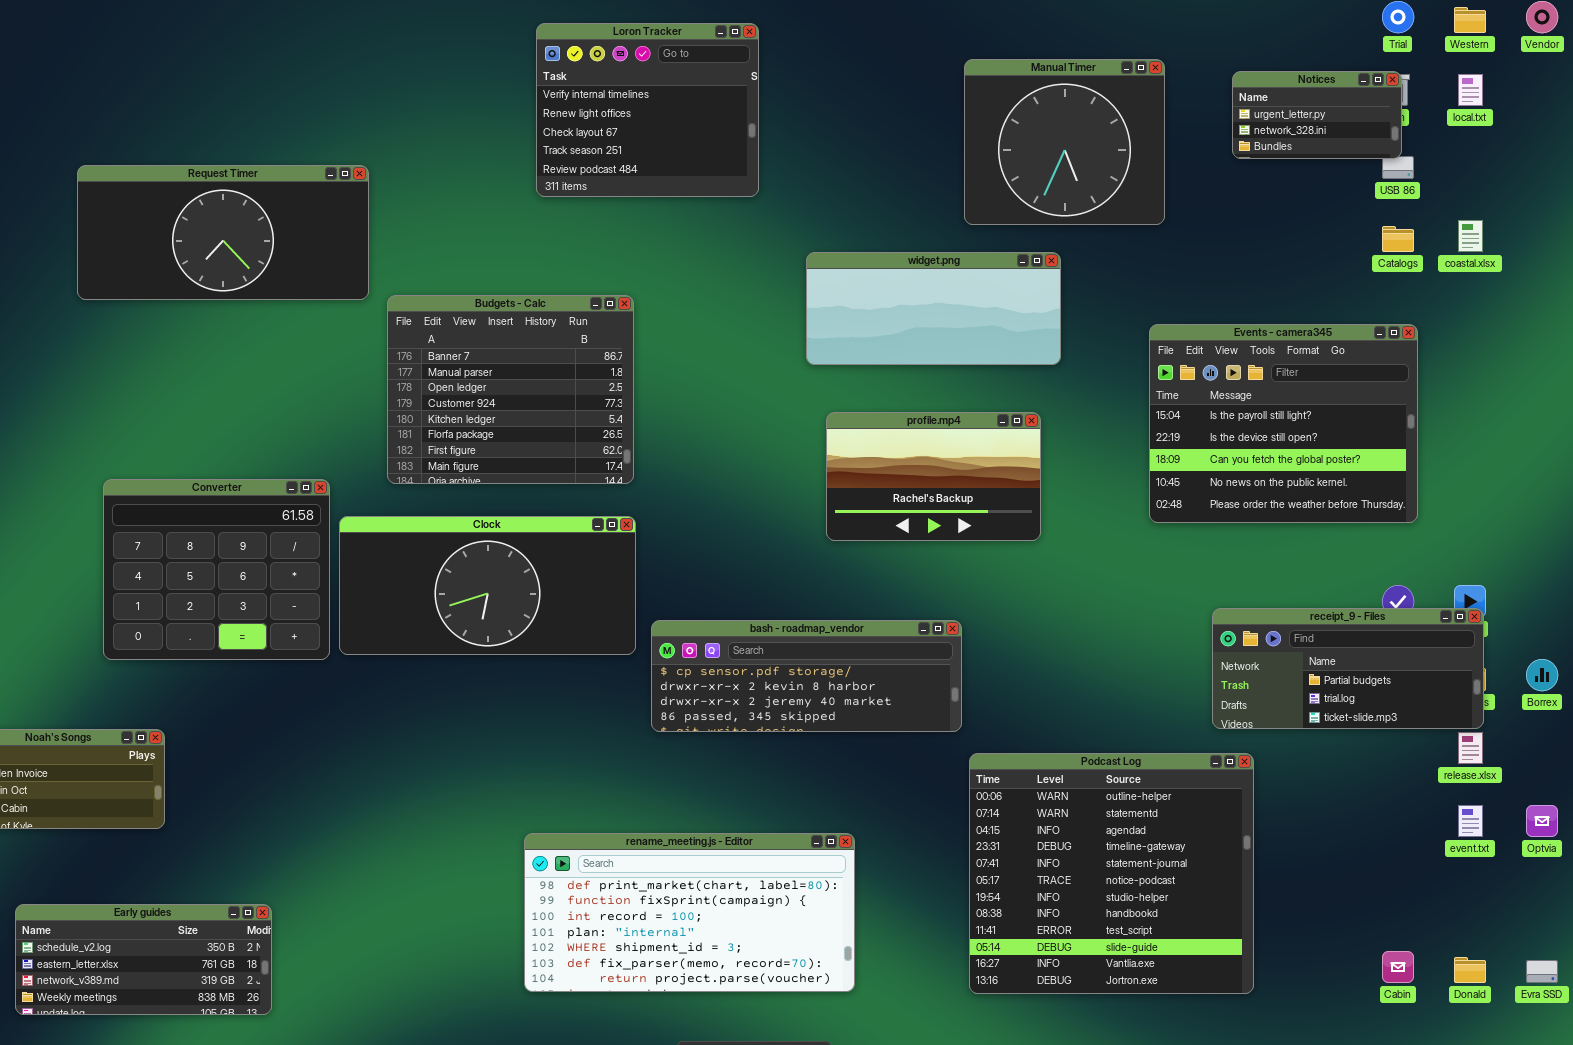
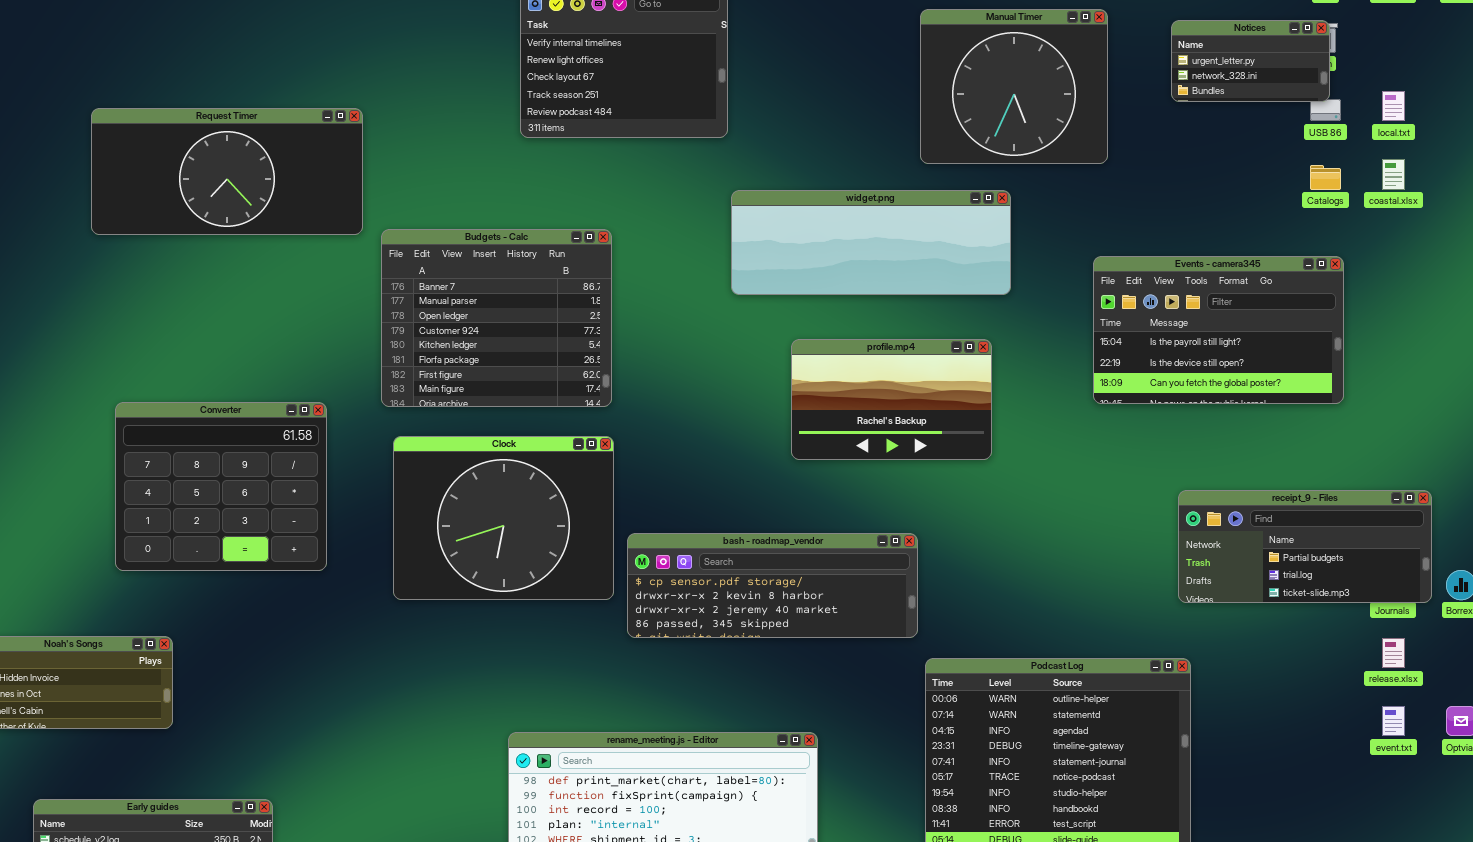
local.txt: [1458,74,1483,106] -> [1382,91,1405,121], moved
widget.png: [806,252,1061,365] -> [731,190,1011,295], resized
Events - camera345: [1149,324,1418,523] -> [1093,256,1344,404], resized
Clock: [339,516,636,655] -> [393,436,614,600], resized
receipt_9 - Files: [1212,608,1484,729] -> [1178,490,1432,603], moved

